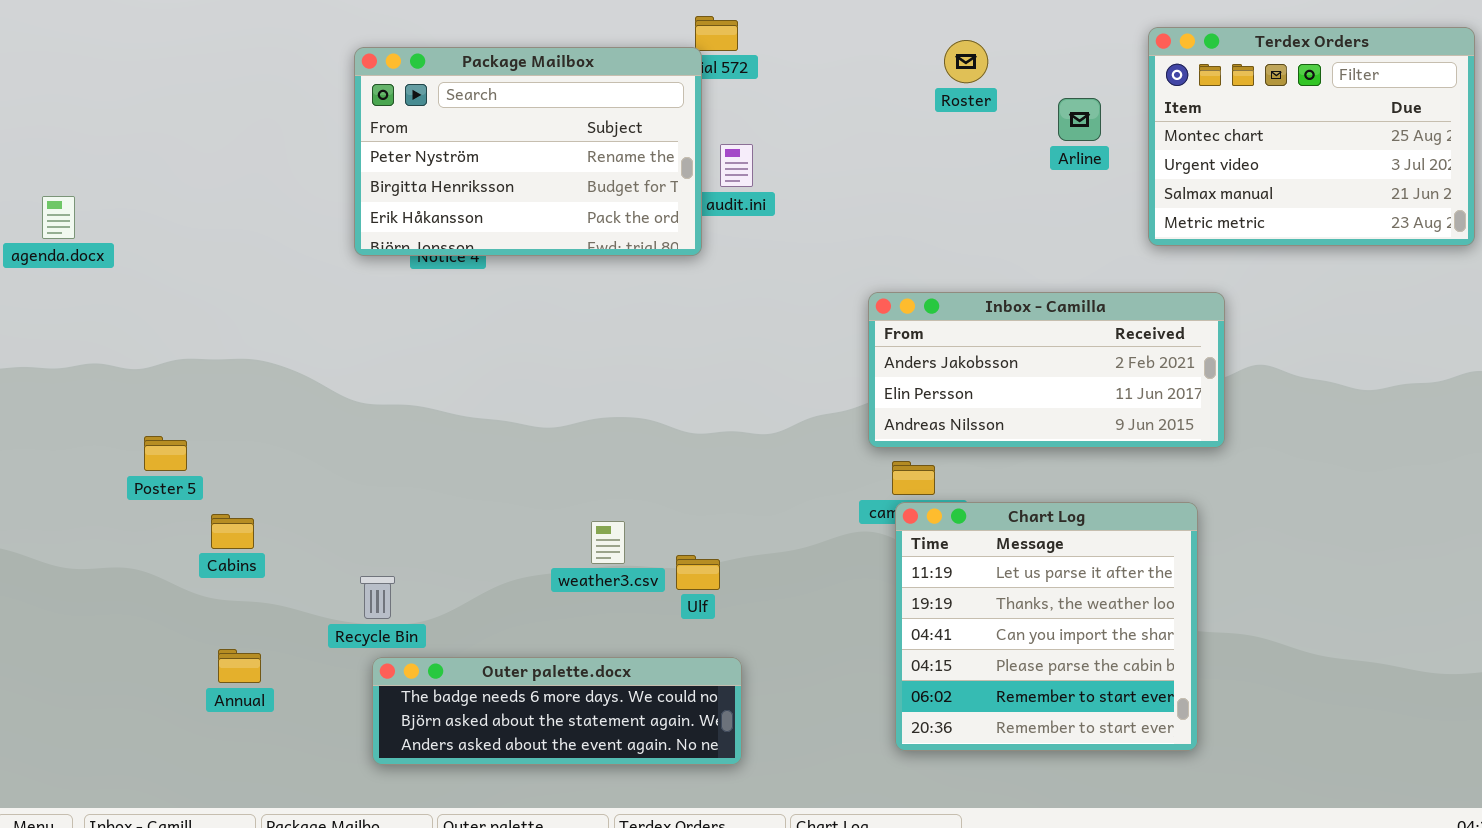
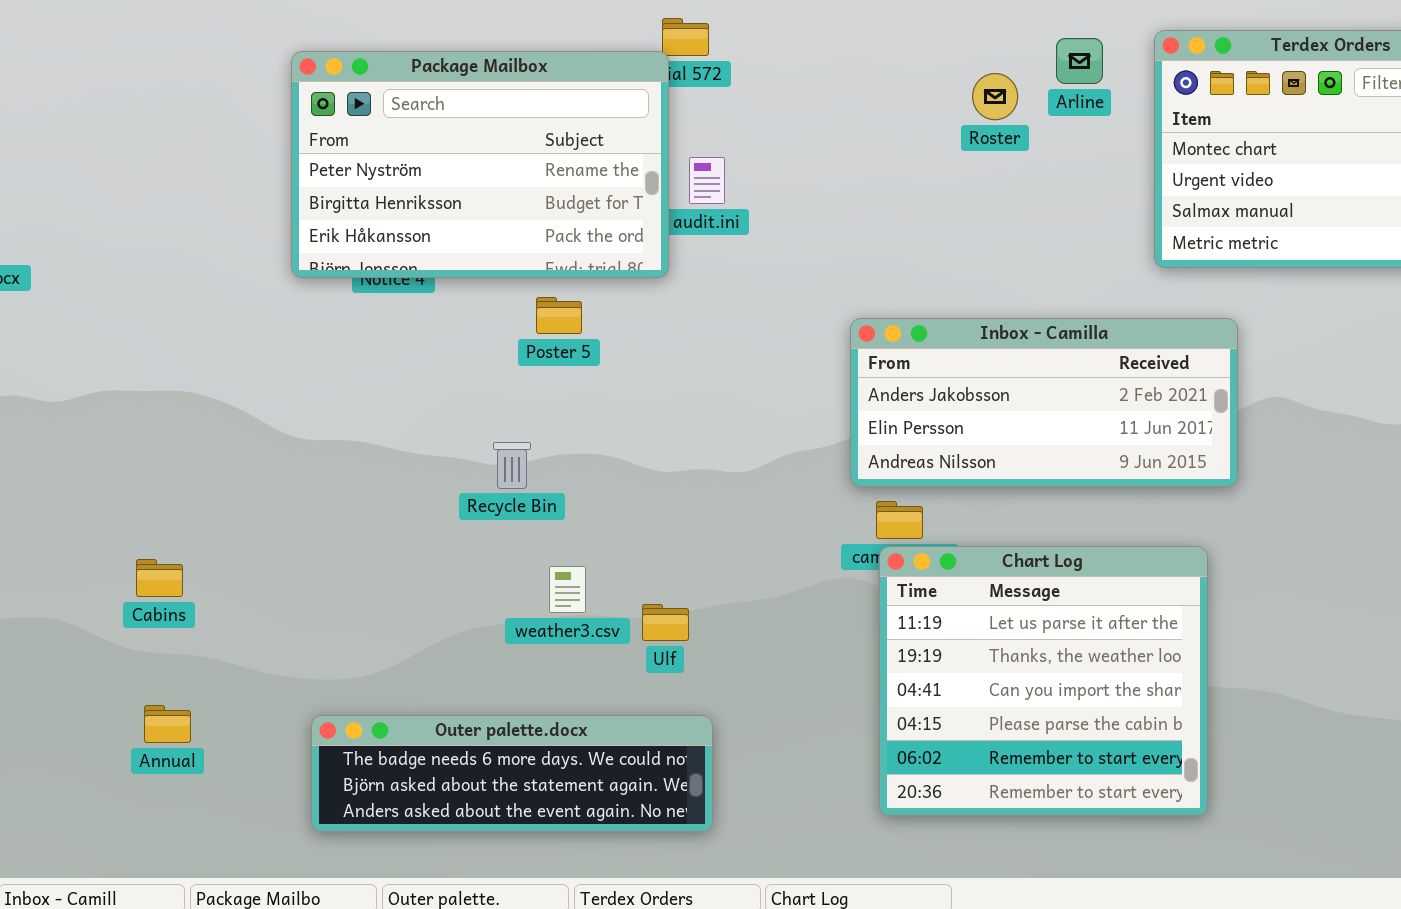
Roster: [944,40,988,83] -> [972,73,1018,120], moved
Arline: [1058,98,1101,141] -> [1056,38,1103,84], moved
Poster 5: [144,436,187,471] -> [536,297,582,334], moved
Recycle Bin: [360,576,395,619] -> [493,442,531,489], moved

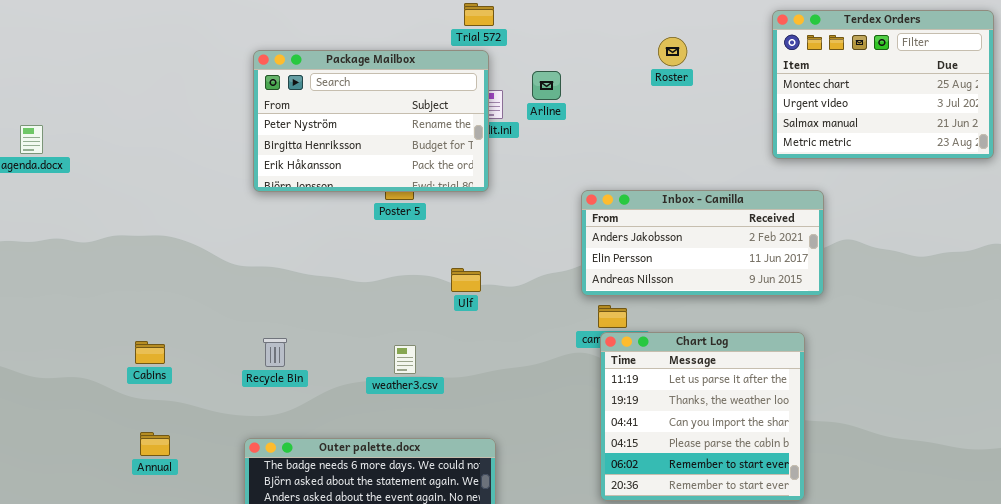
Arline: [1056,38,1103,84] -> [532,71,561,100], moved
Package Mailbox: [291,51,669,278] -> [253,50,489,192], moved
Recycle Bin: [493,442,531,489] -> [263,338,287,367], moved
Ulf: [642,604,689,641] -> [451,268,481,292], moved

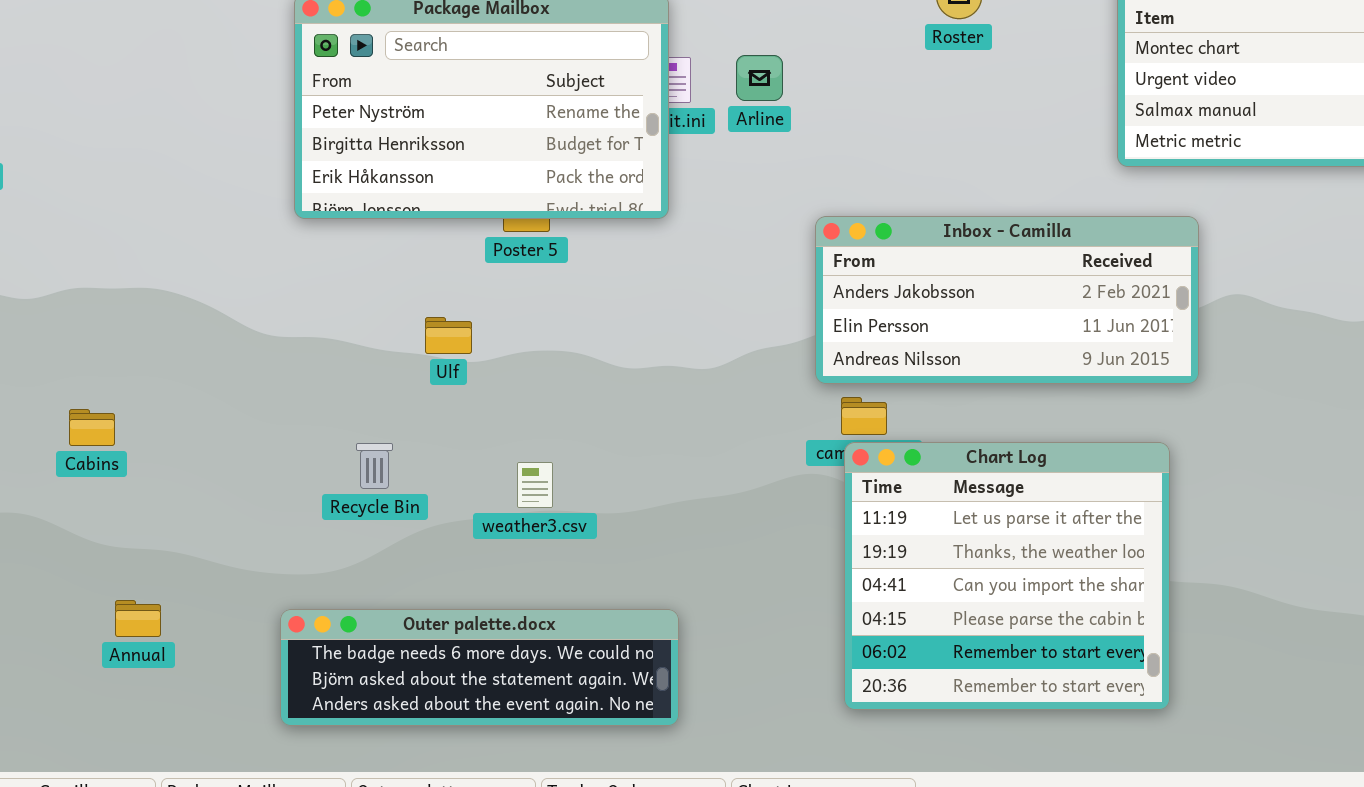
Arline: [532,71,561,100] -> [736,55,783,101], moved
Ulf: [451,268,481,292] -> [425,317,472,354], moved
Recycle Bin: [263,338,287,367] -> [356,443,393,489], moved
Cabins: [135,341,165,364] -> [69,409,115,446], moved

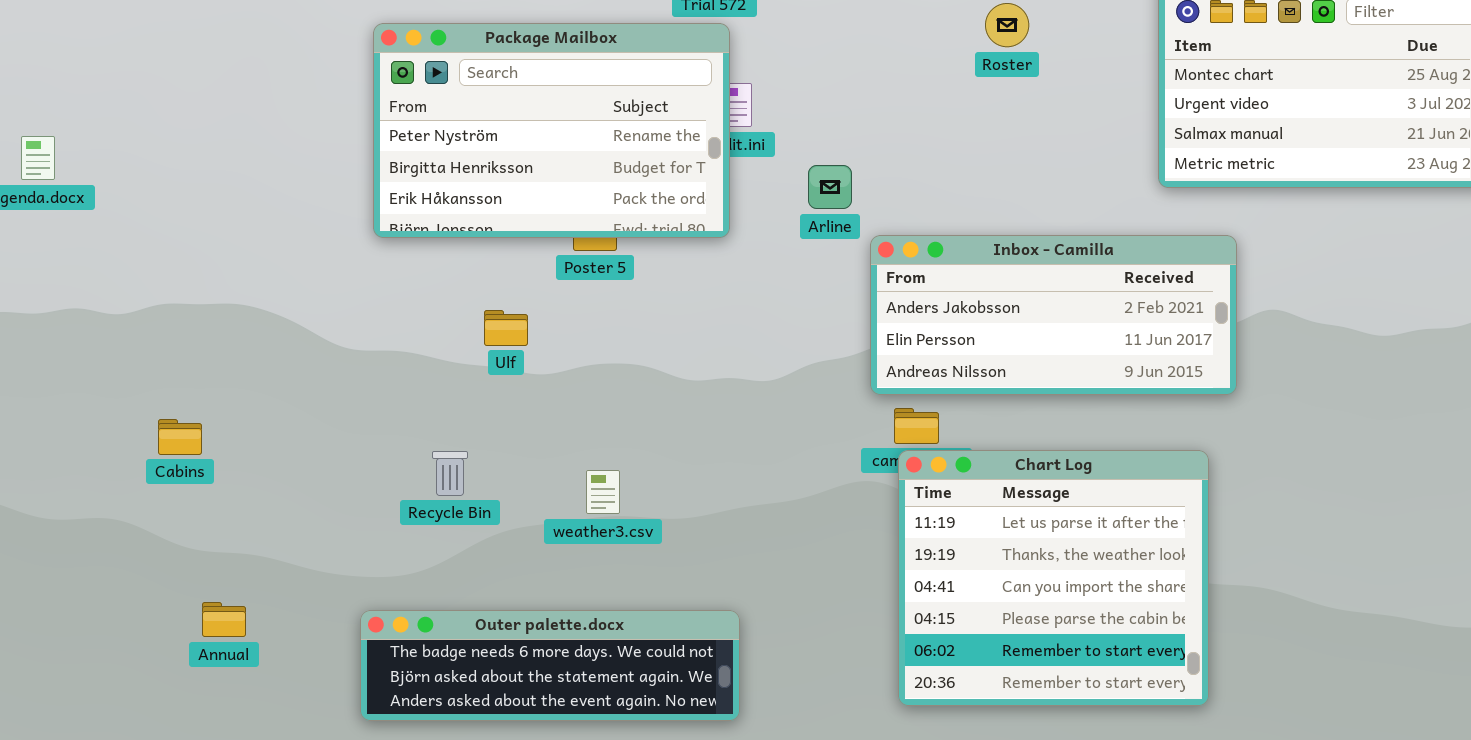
Arline: [736,55,783,101] -> [808,165,852,209], moved
Ulf: [425,317,472,354] -> [484,310,528,346], moved

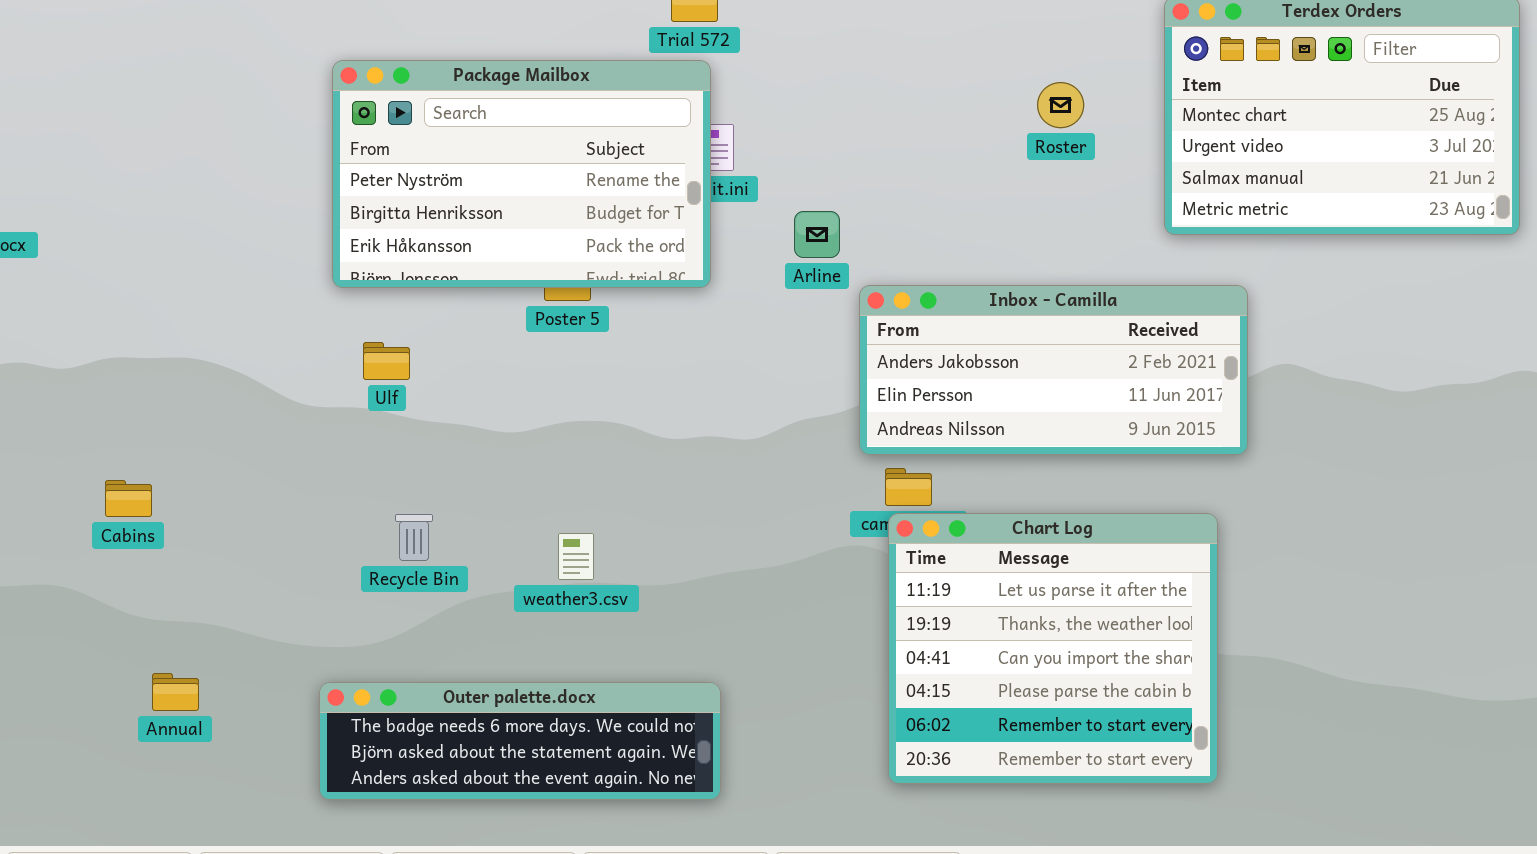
Roster: [985,3,1029,47] -> [1037,82,1084,128], moved
Ulf: [484,310,528,346] -> [363,342,410,380], moved

